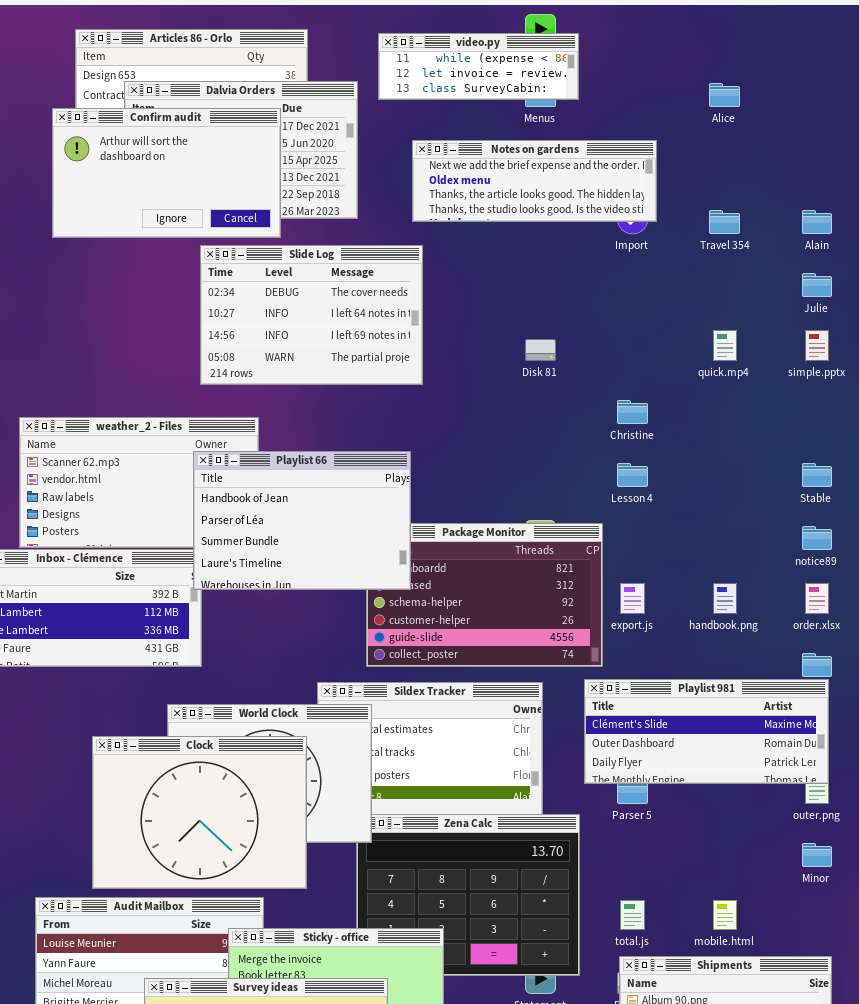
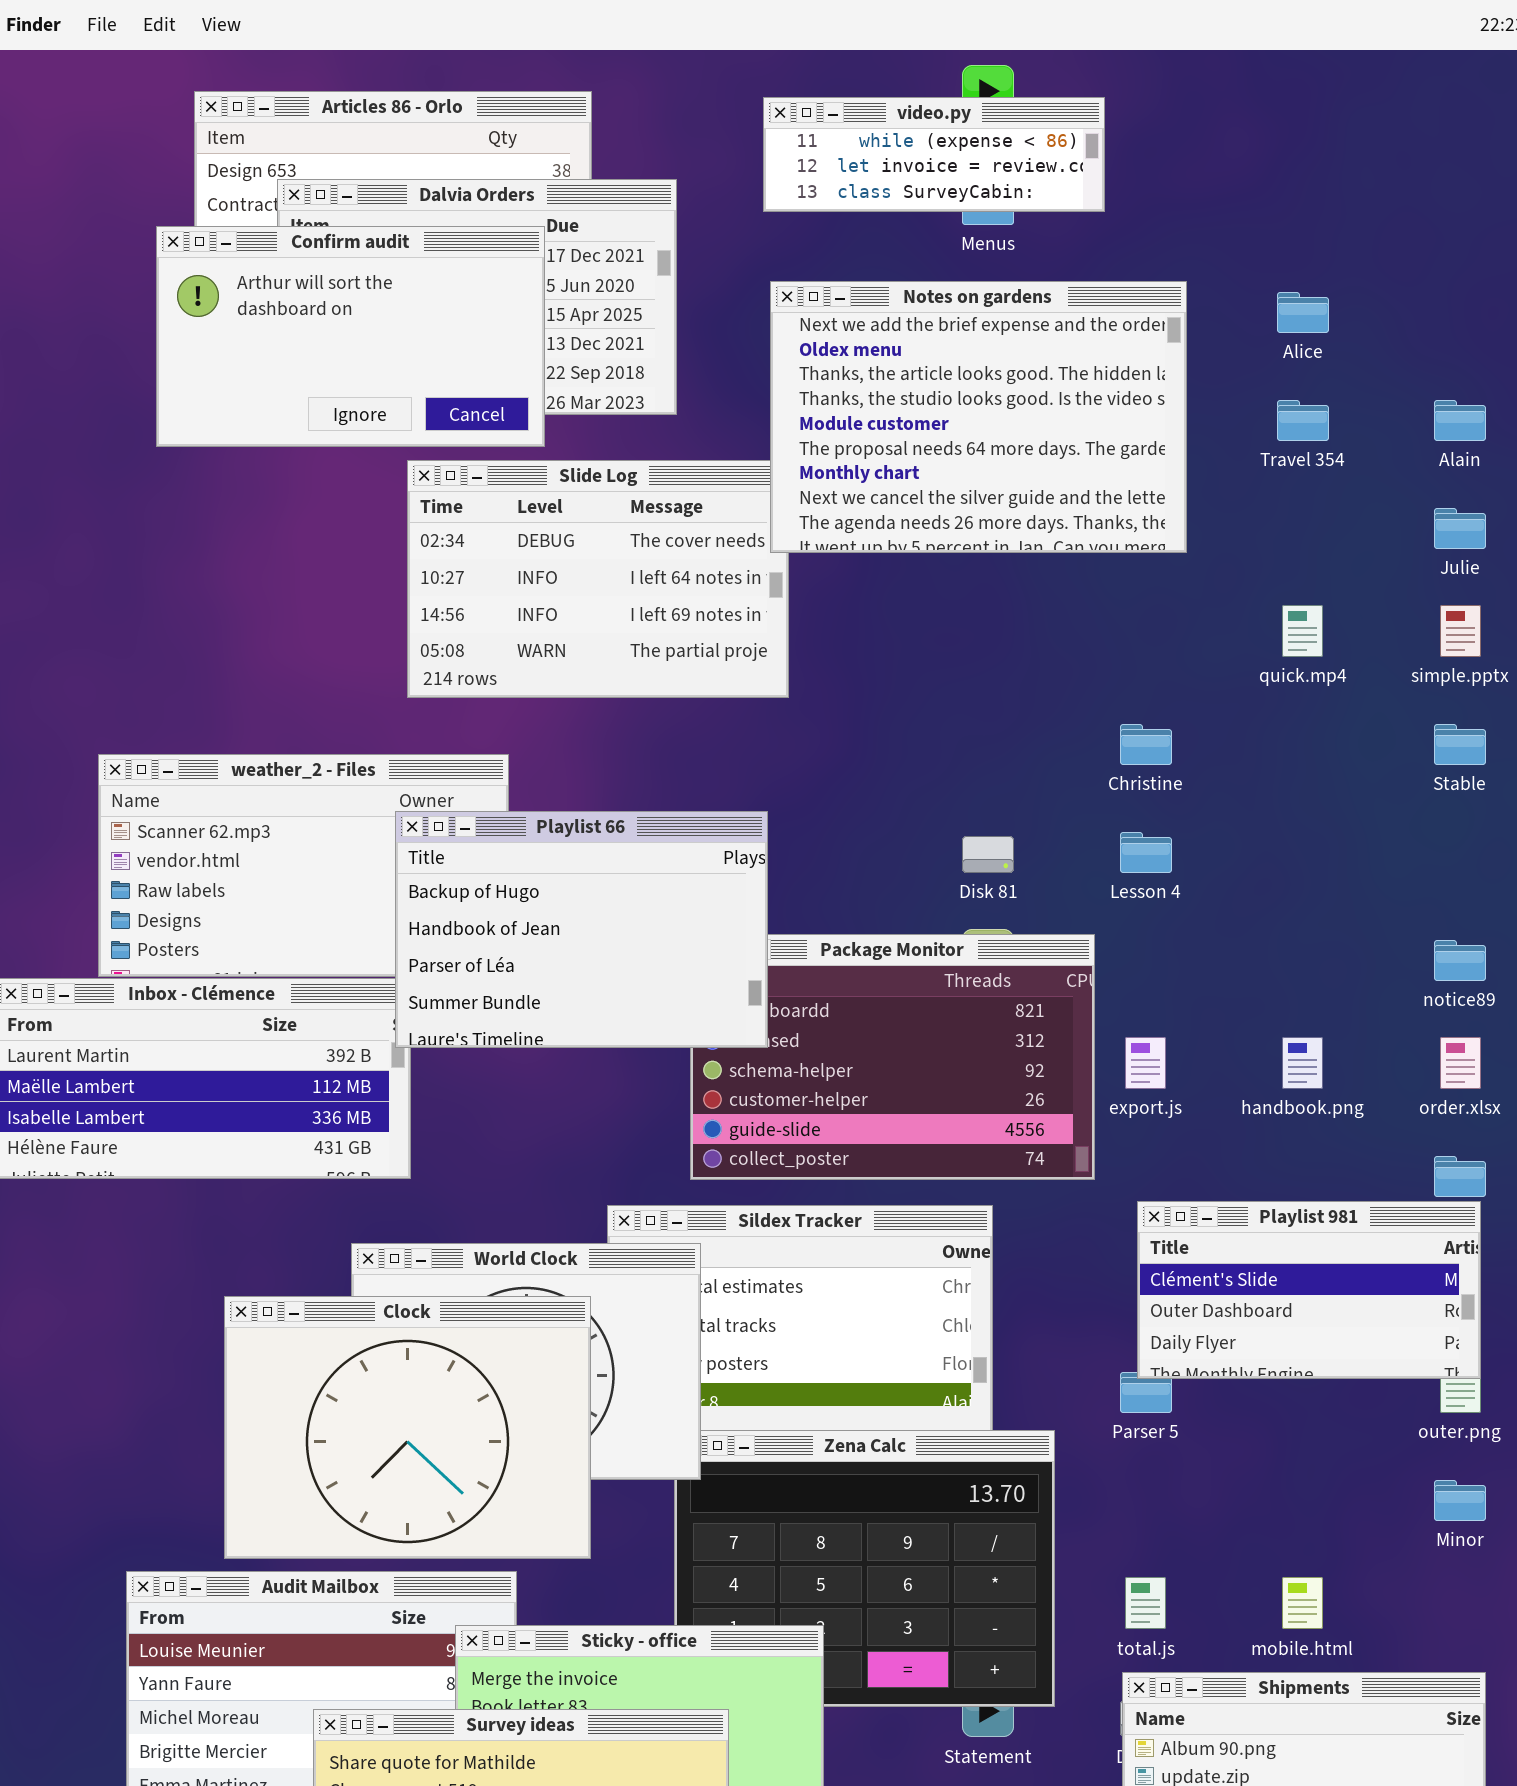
video.py: [378,33,579,100] -> [763,97,1105,212], moved
Alice: [709,83,740,107] -> [1277,292,1329,333], moved
Notes on gardens: [412,140,657,222] -> [770,281,1187,553], resized
Disk 81: [525,339,556,361] -> [962,836,1014,873], moved
Playlist 66: [193,451,411,590] -> [395,811,768,1048], scrolled up 1 row
Stable: [802,463,832,487] -> [1434,724,1486,765], moved
Playlist 981: [584,679,829,784] -> [1137,1201,1481,1379], resized

